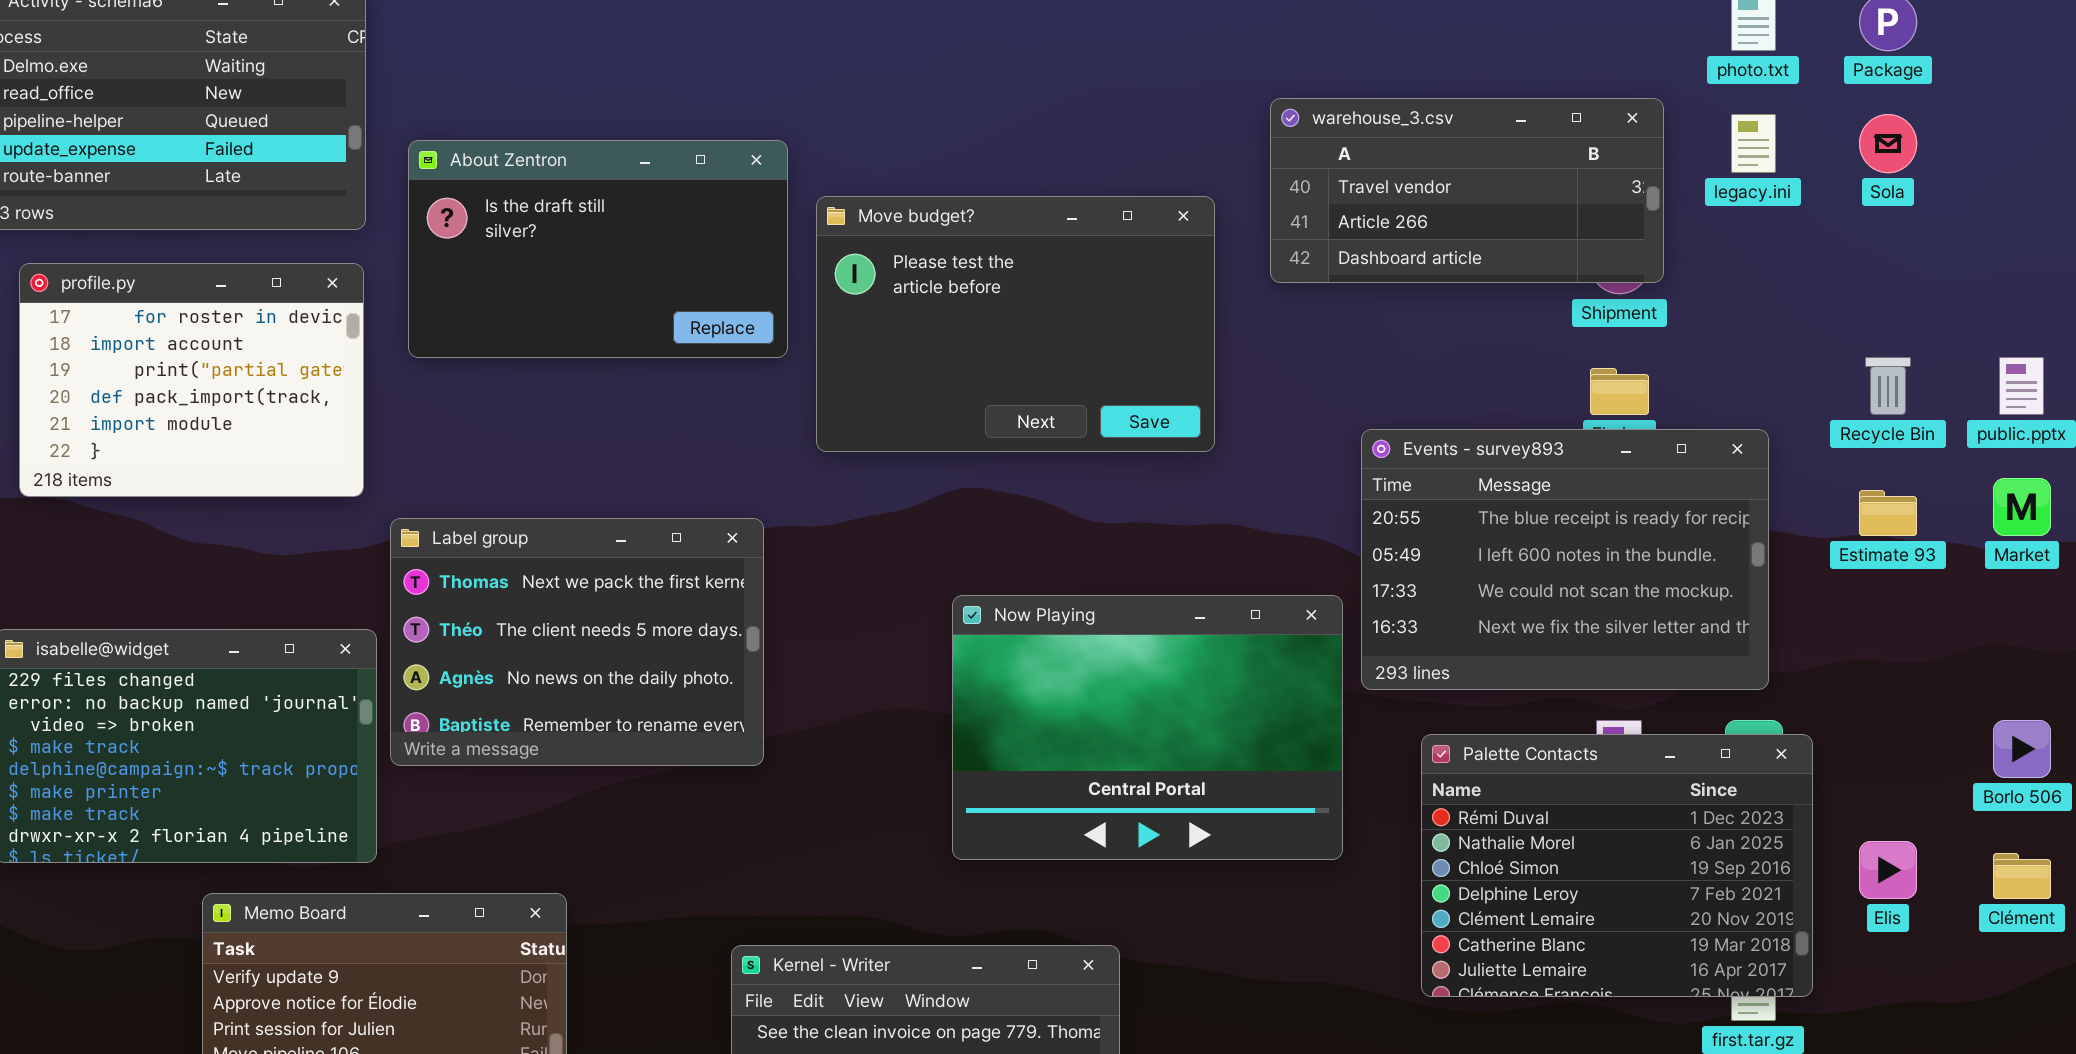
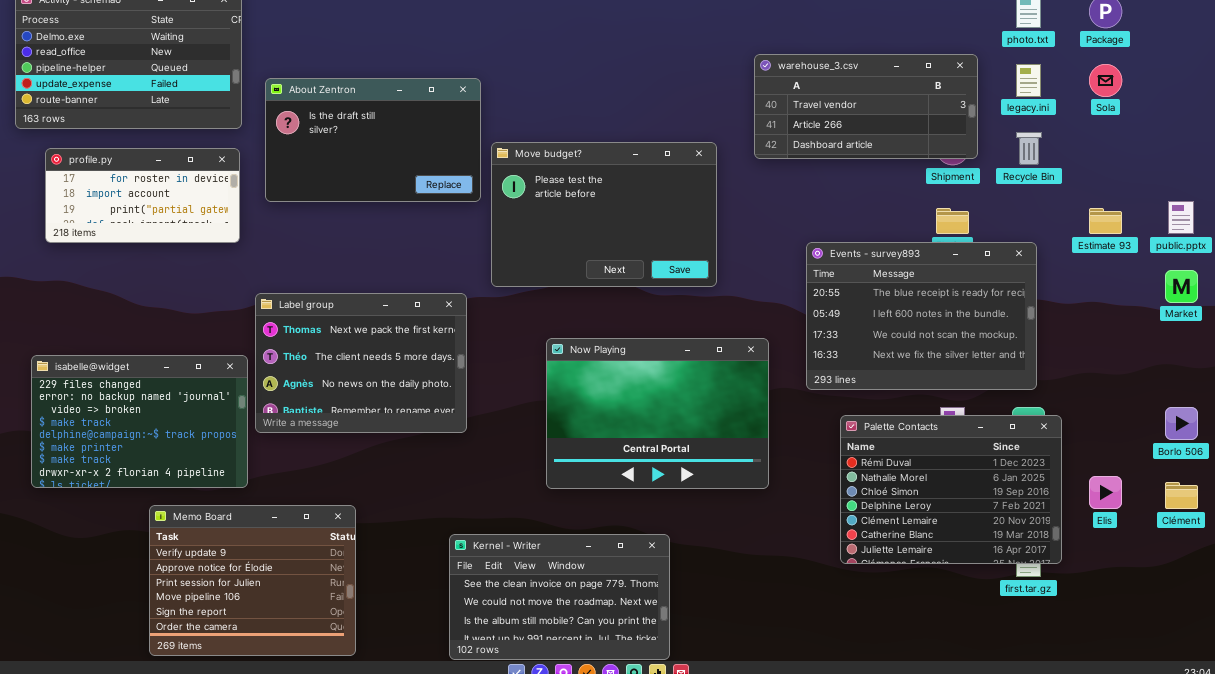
Move budget?: [816,196,1215,452] -> [491,142,717,287], moved
profile.py: [19,263,364,497] -> [45,148,240,243], resized
Recycle Bin: [1865,357,1911,415] -> [1016,132,1042,165], moved
Estimate 93: [1859,490,1917,536] -> [1089,208,1122,234], moved
Now Playing: [952,595,1343,860] -> [546,338,769,489], moved

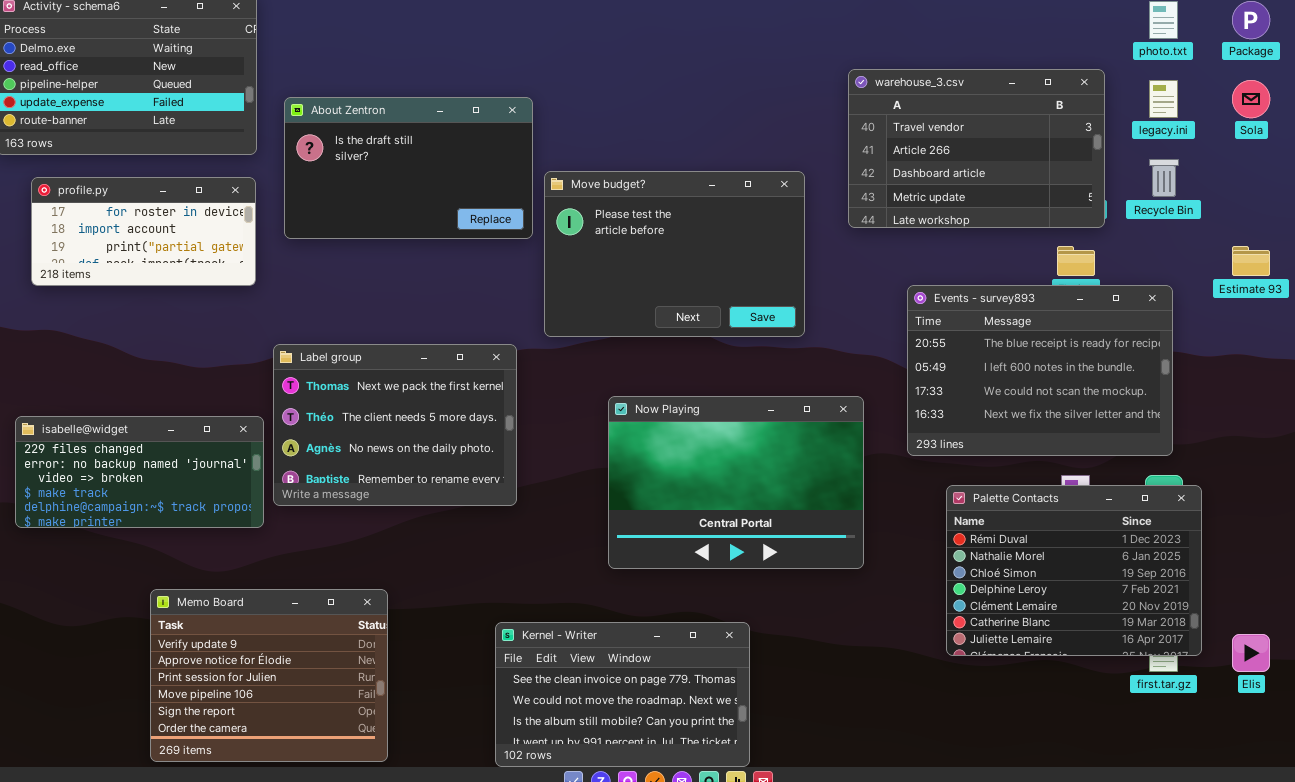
warehouse_3.csv: [754,54,978,159] -> [848,69,1105,228], resized
isabelle@widget: [31,355,248,488] -> [15,416,264,528], resized
Elis: [1089,476,1122,509] -> [1232,634,1270,672], moved

